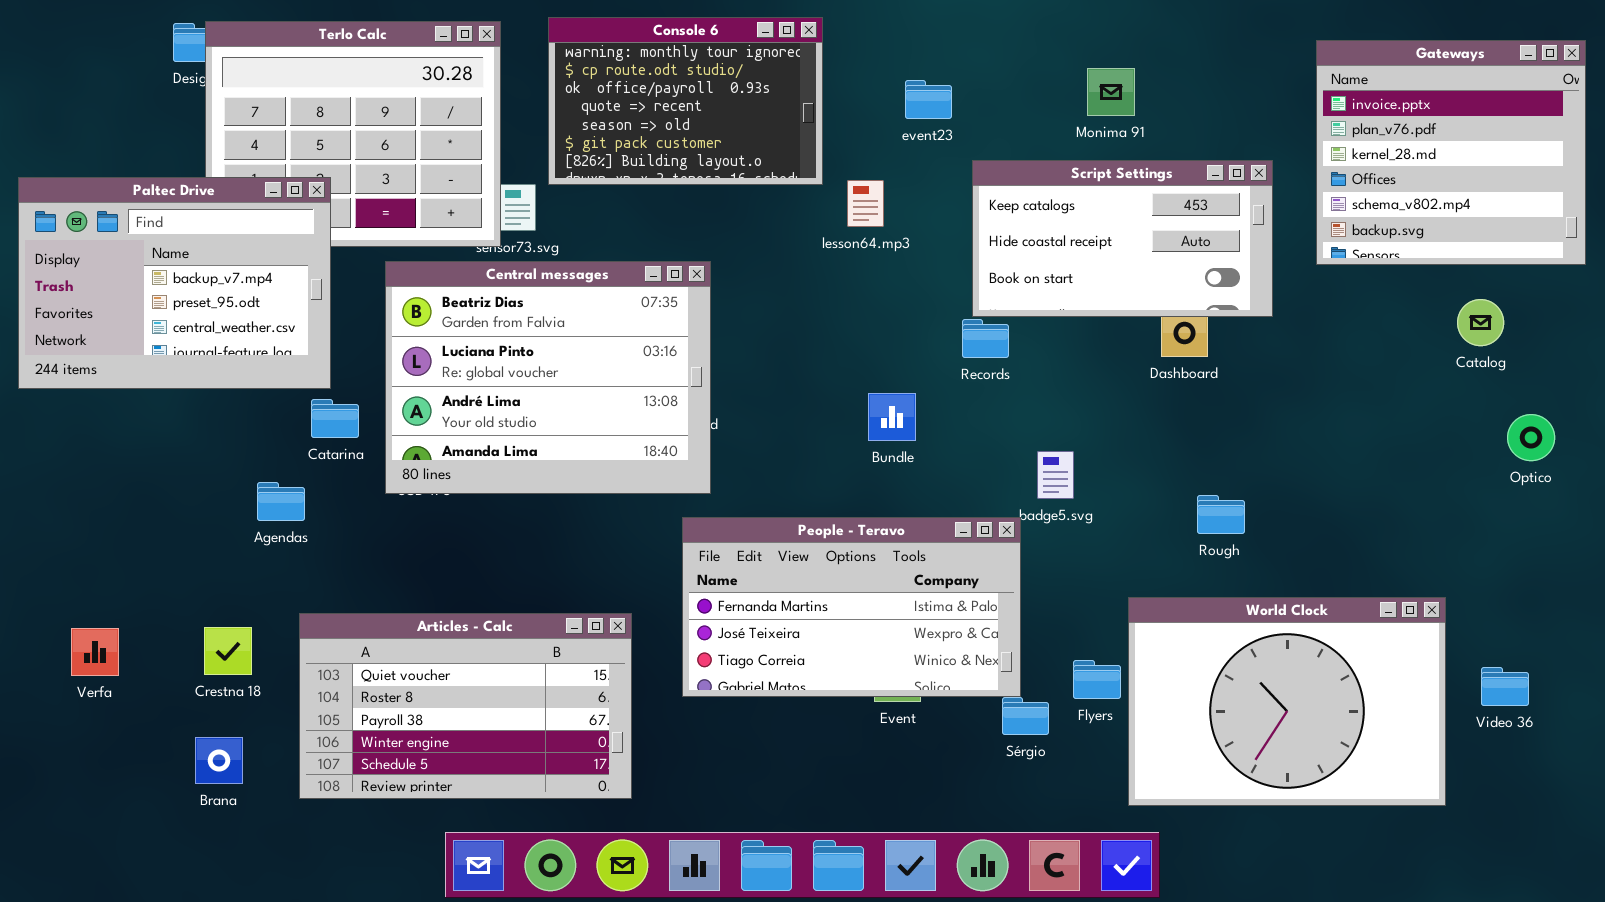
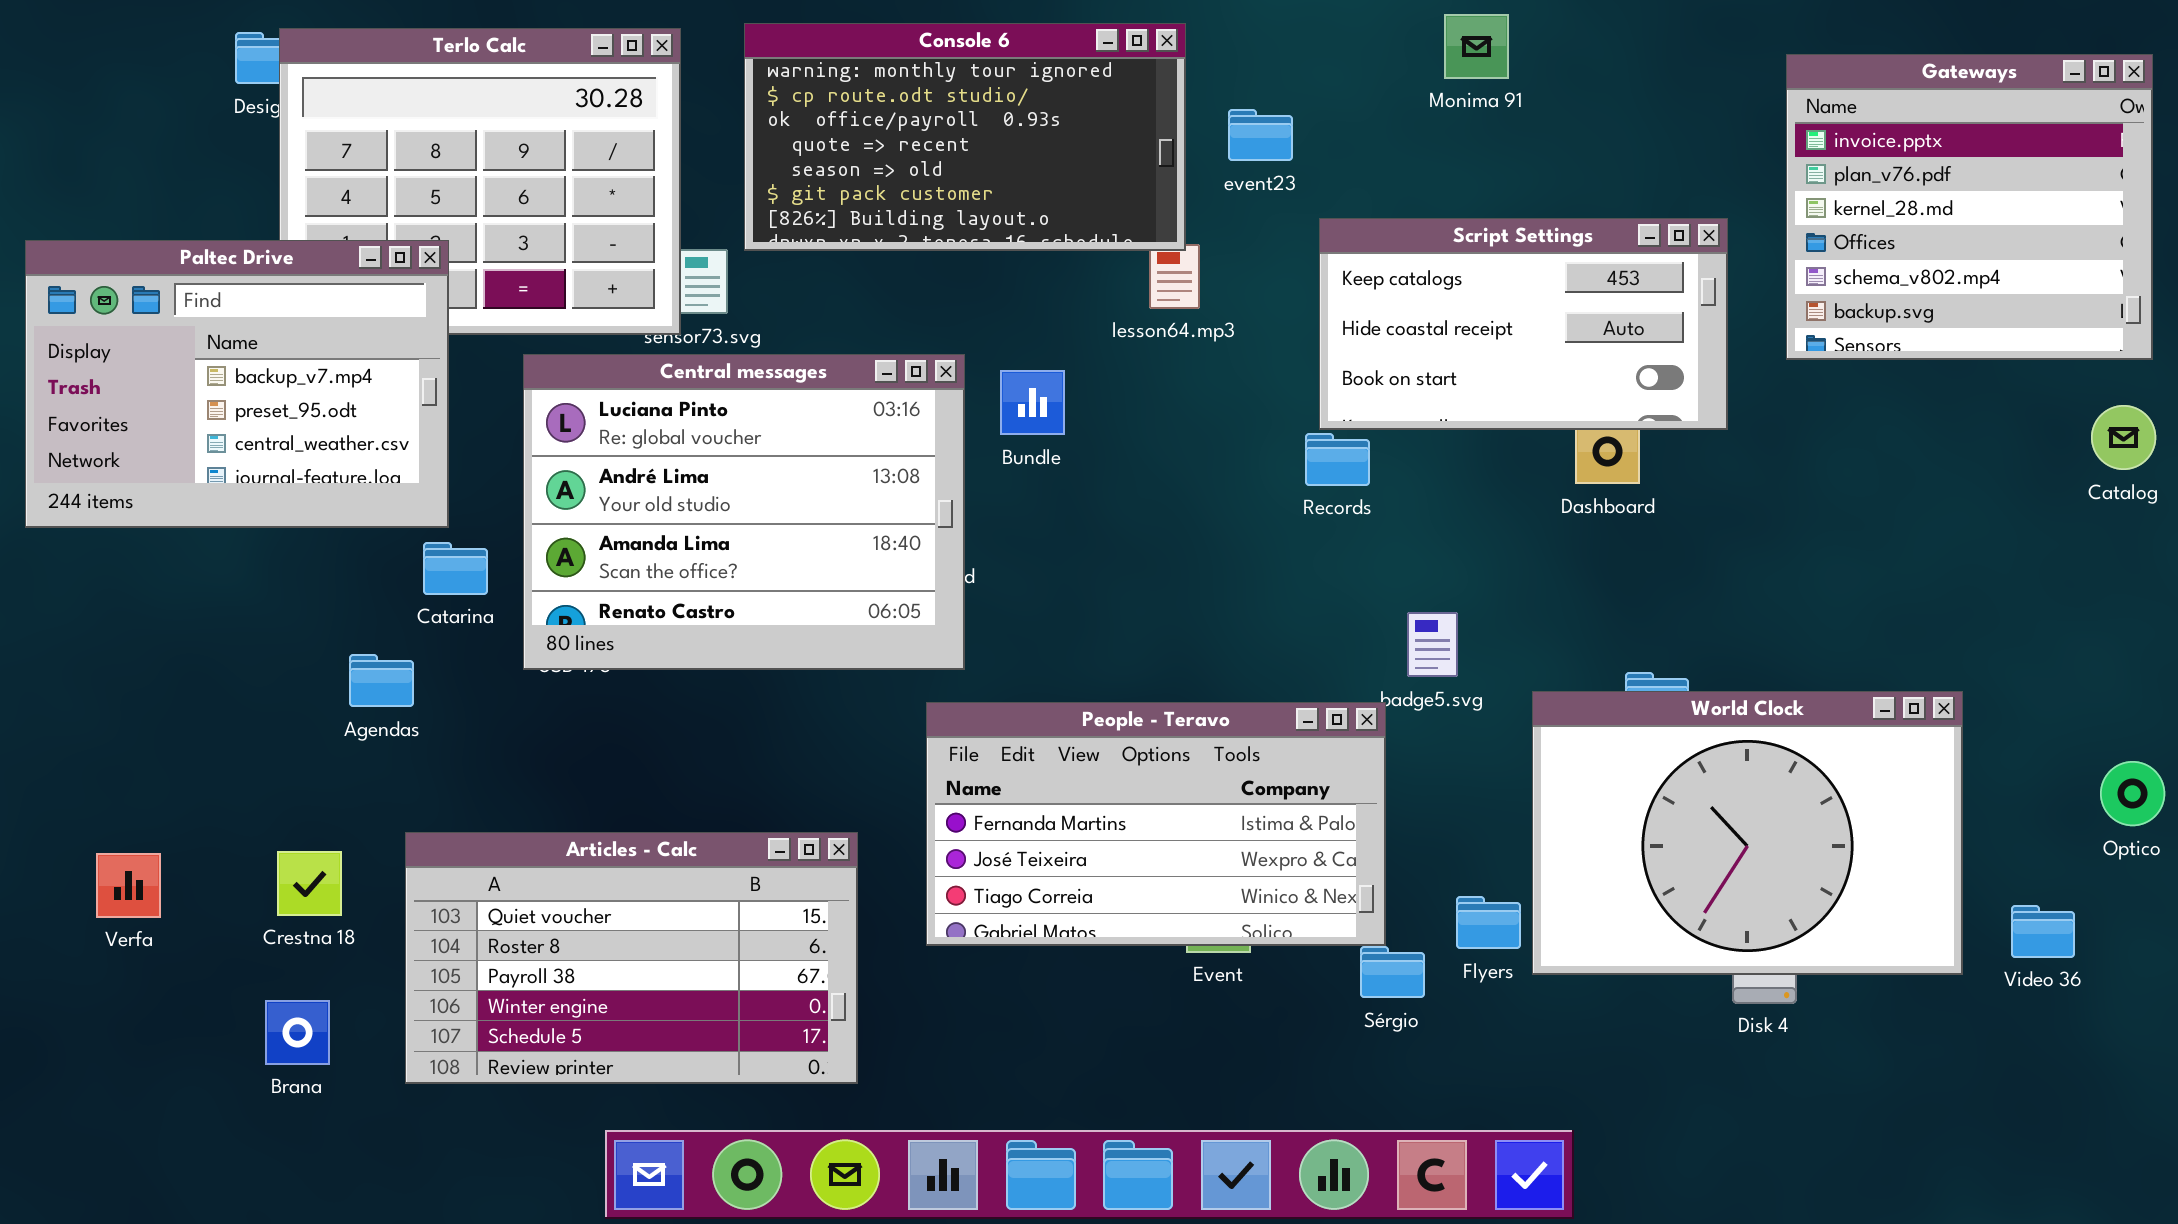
Console 6: [548,17,823,185] -> [744,23,1186,251], resized
Monima 91: [1087,68,1135,116] -> [1444,14,1509,79], moved
Central messages: [385,261,711,494] -> [523,354,965,670], scrolled down 1 row
Catalog: [1457,299,1504,346] -> [2091,405,2156,470], moved
Bundle: [868,393,916,441] -> [1000,370,1065,435], moved
Optico: [1507,414,1555,461] -> [2100,761,2165,826], moved
World Clock: [1128,597,1446,806] -> [1532,691,1963,975], moved

